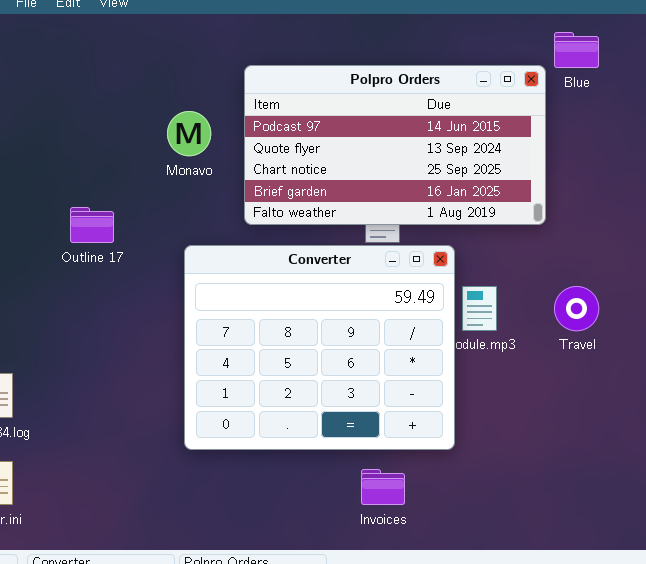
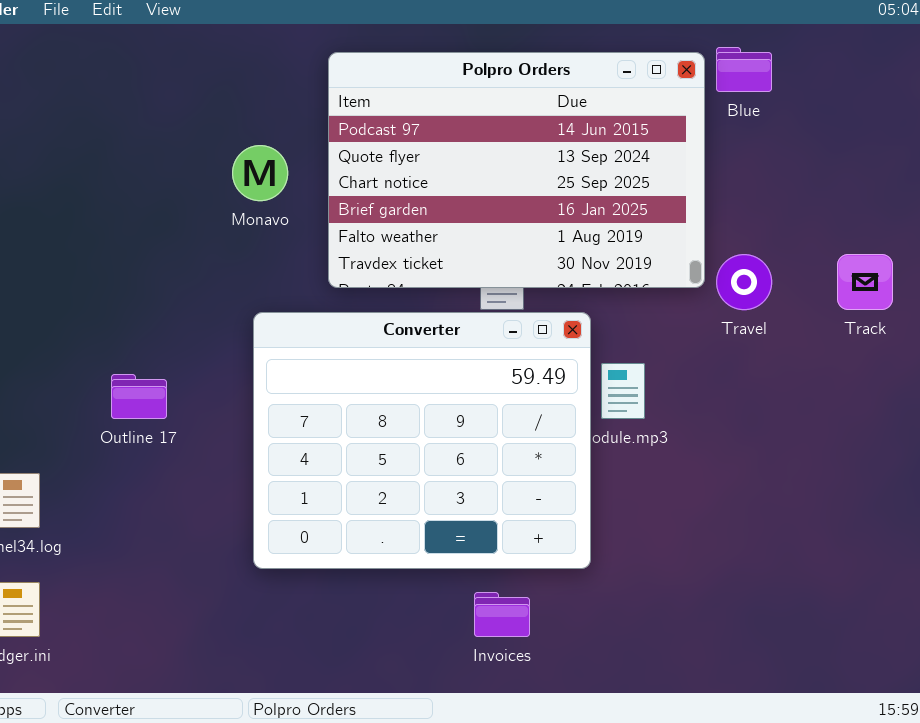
Polpro Orders: [244,65,546,225] -> [328,52,705,288], resized
Outline 17: [70,207,114,243] -> [111,374,167,419], moved
Travel: [554,286,599,331] -> [716,254,772,310], moved

